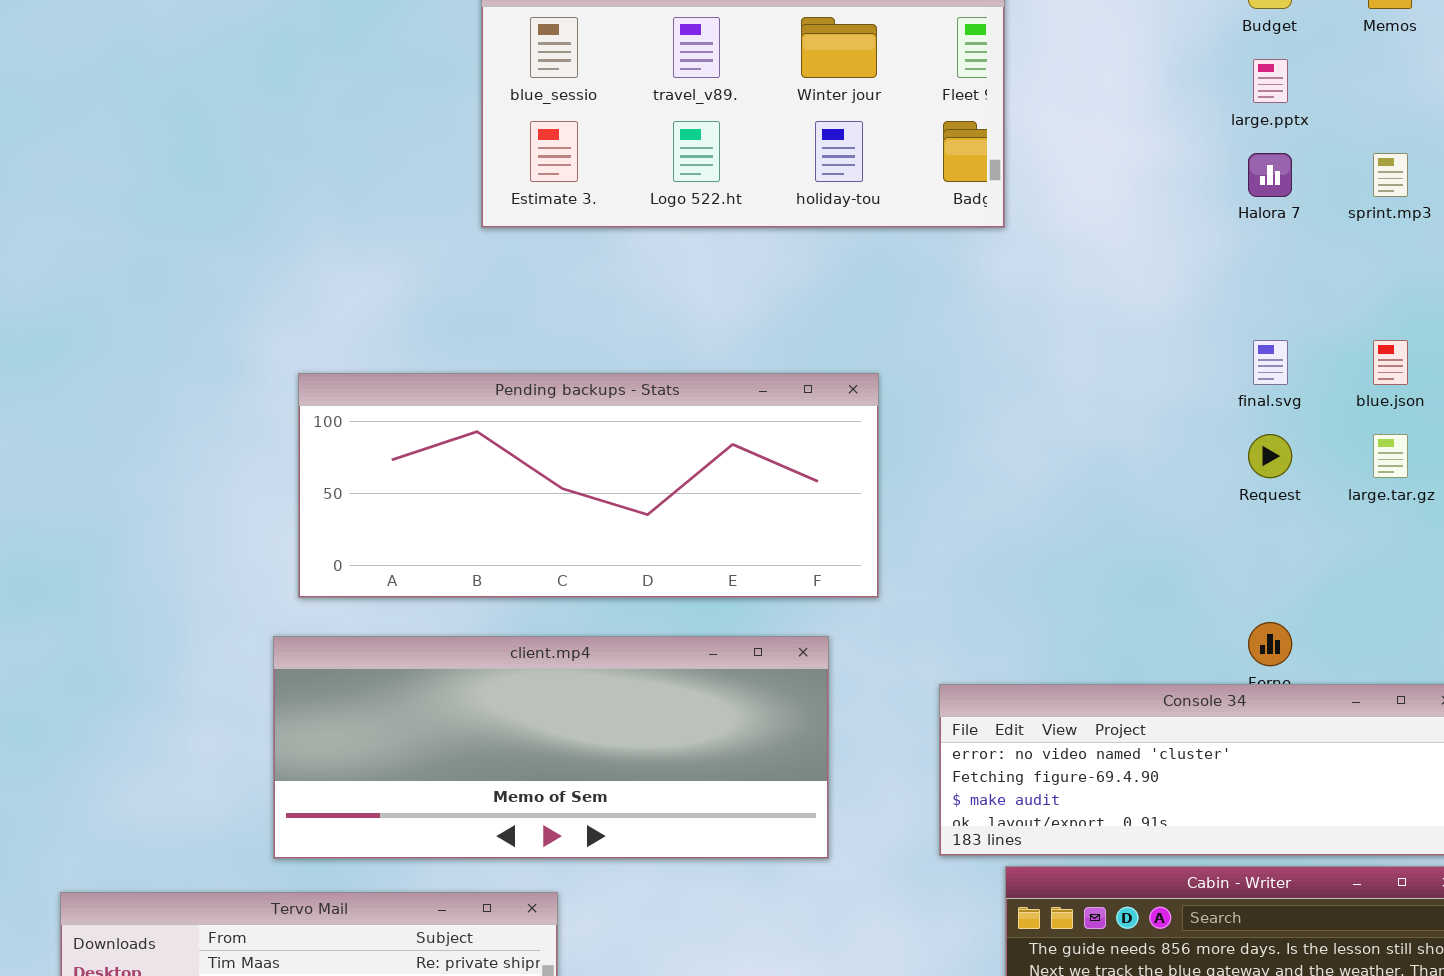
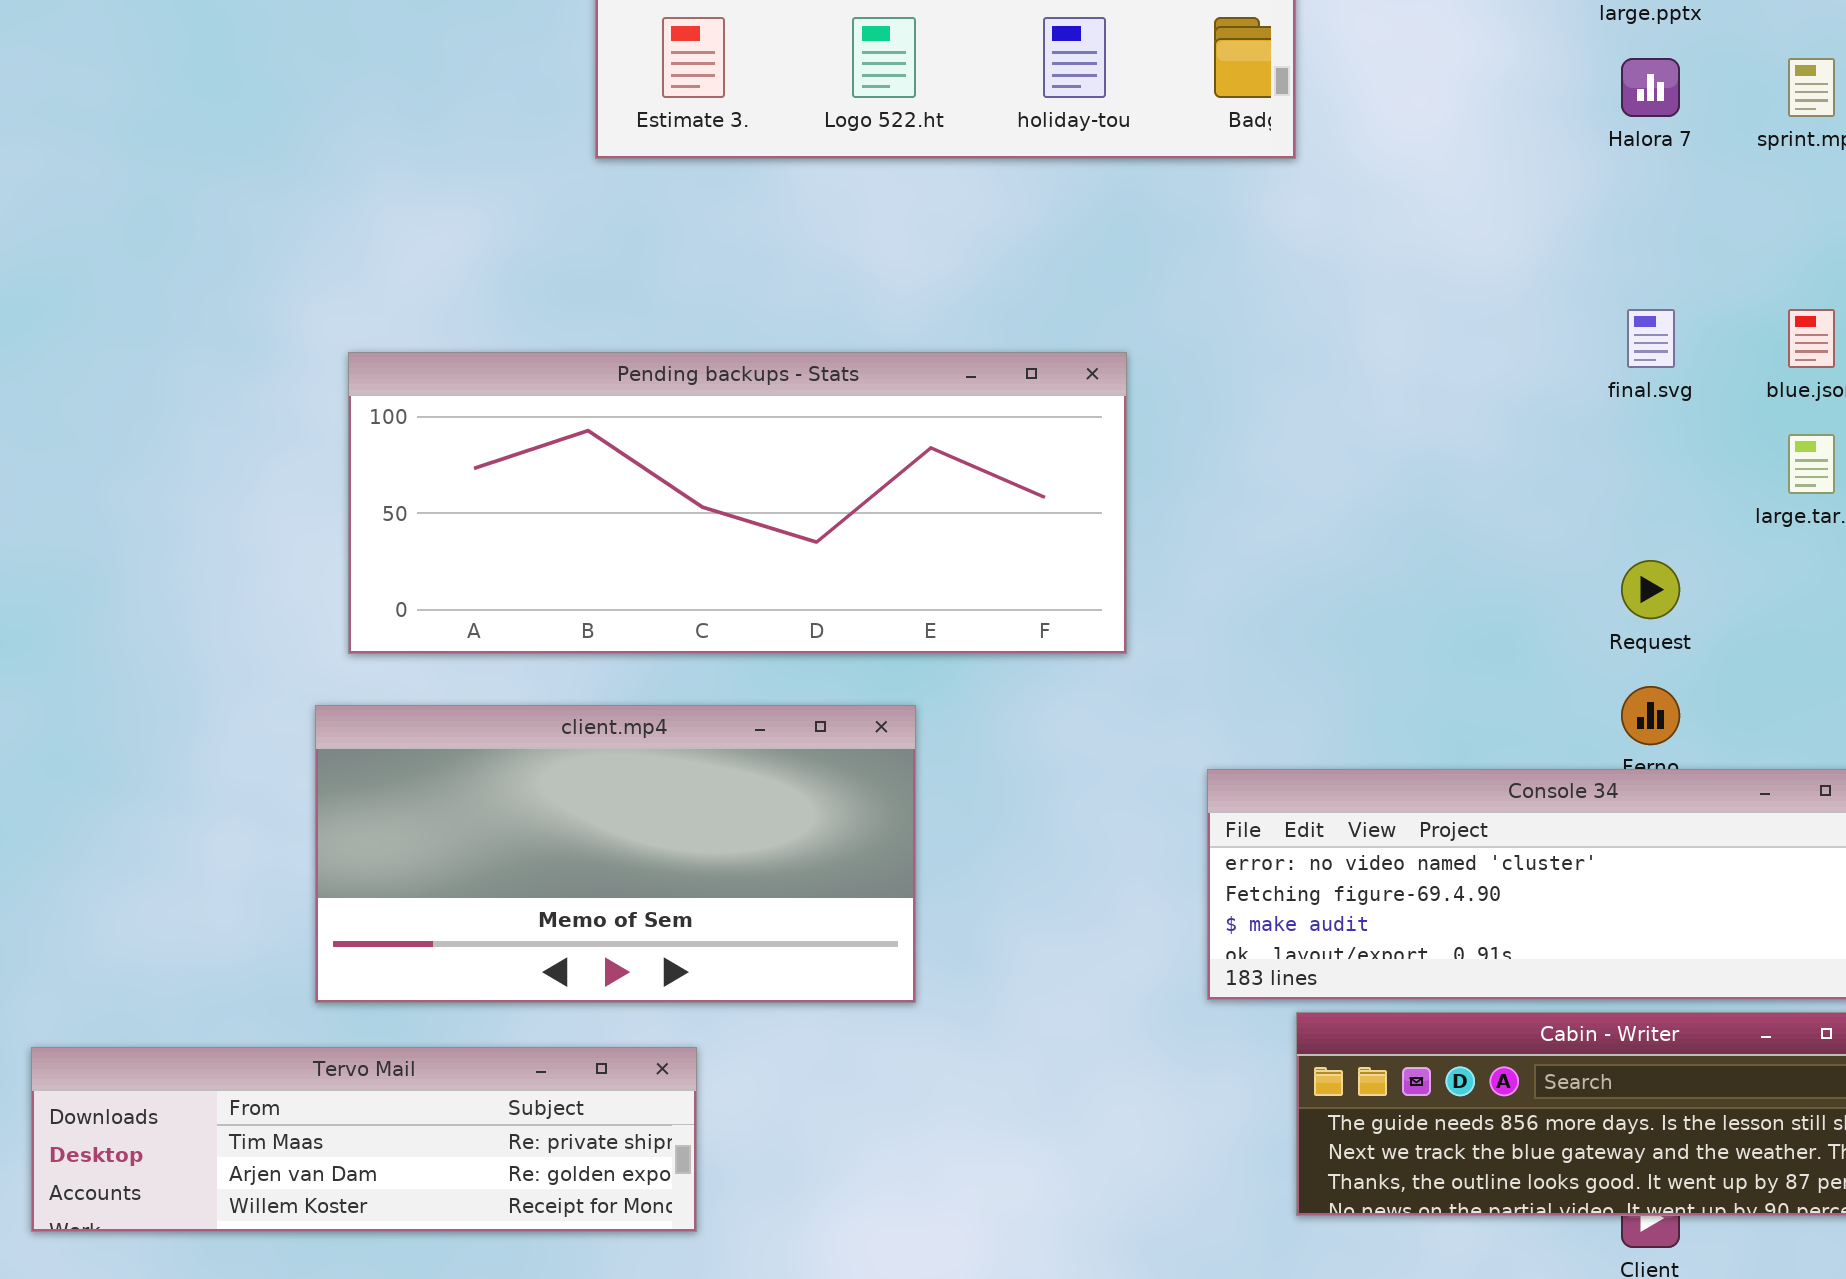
Request: [1248,434,1292,478] -> [1621,560,1680,619], moved
client.mp4: [273,636,829,859] -> [315,705,916,1003], resized

